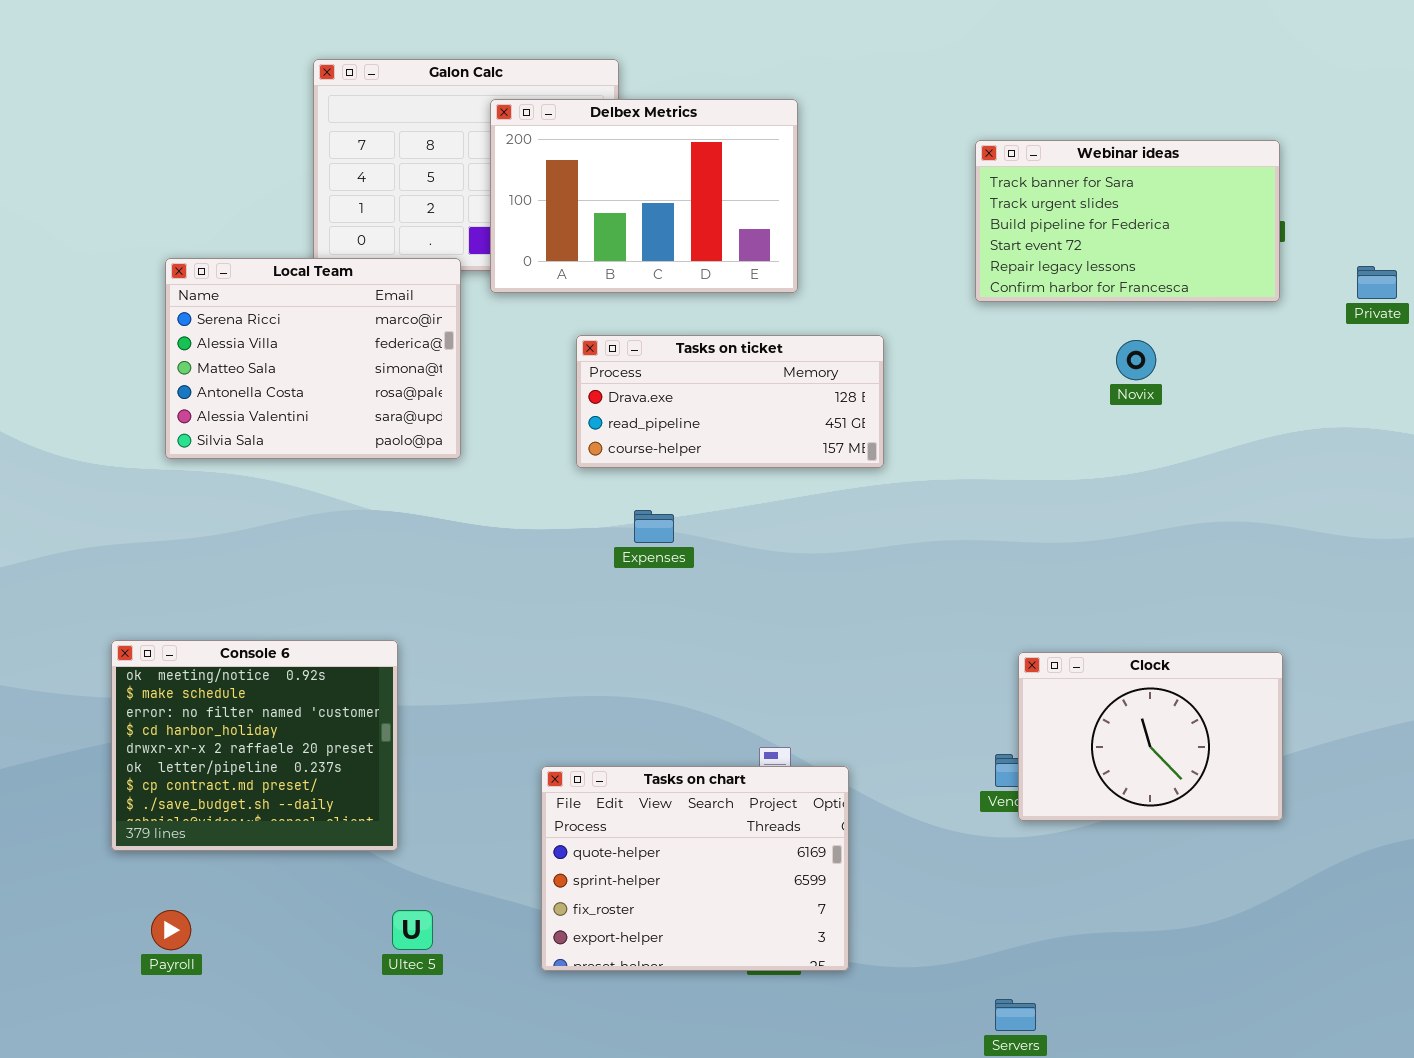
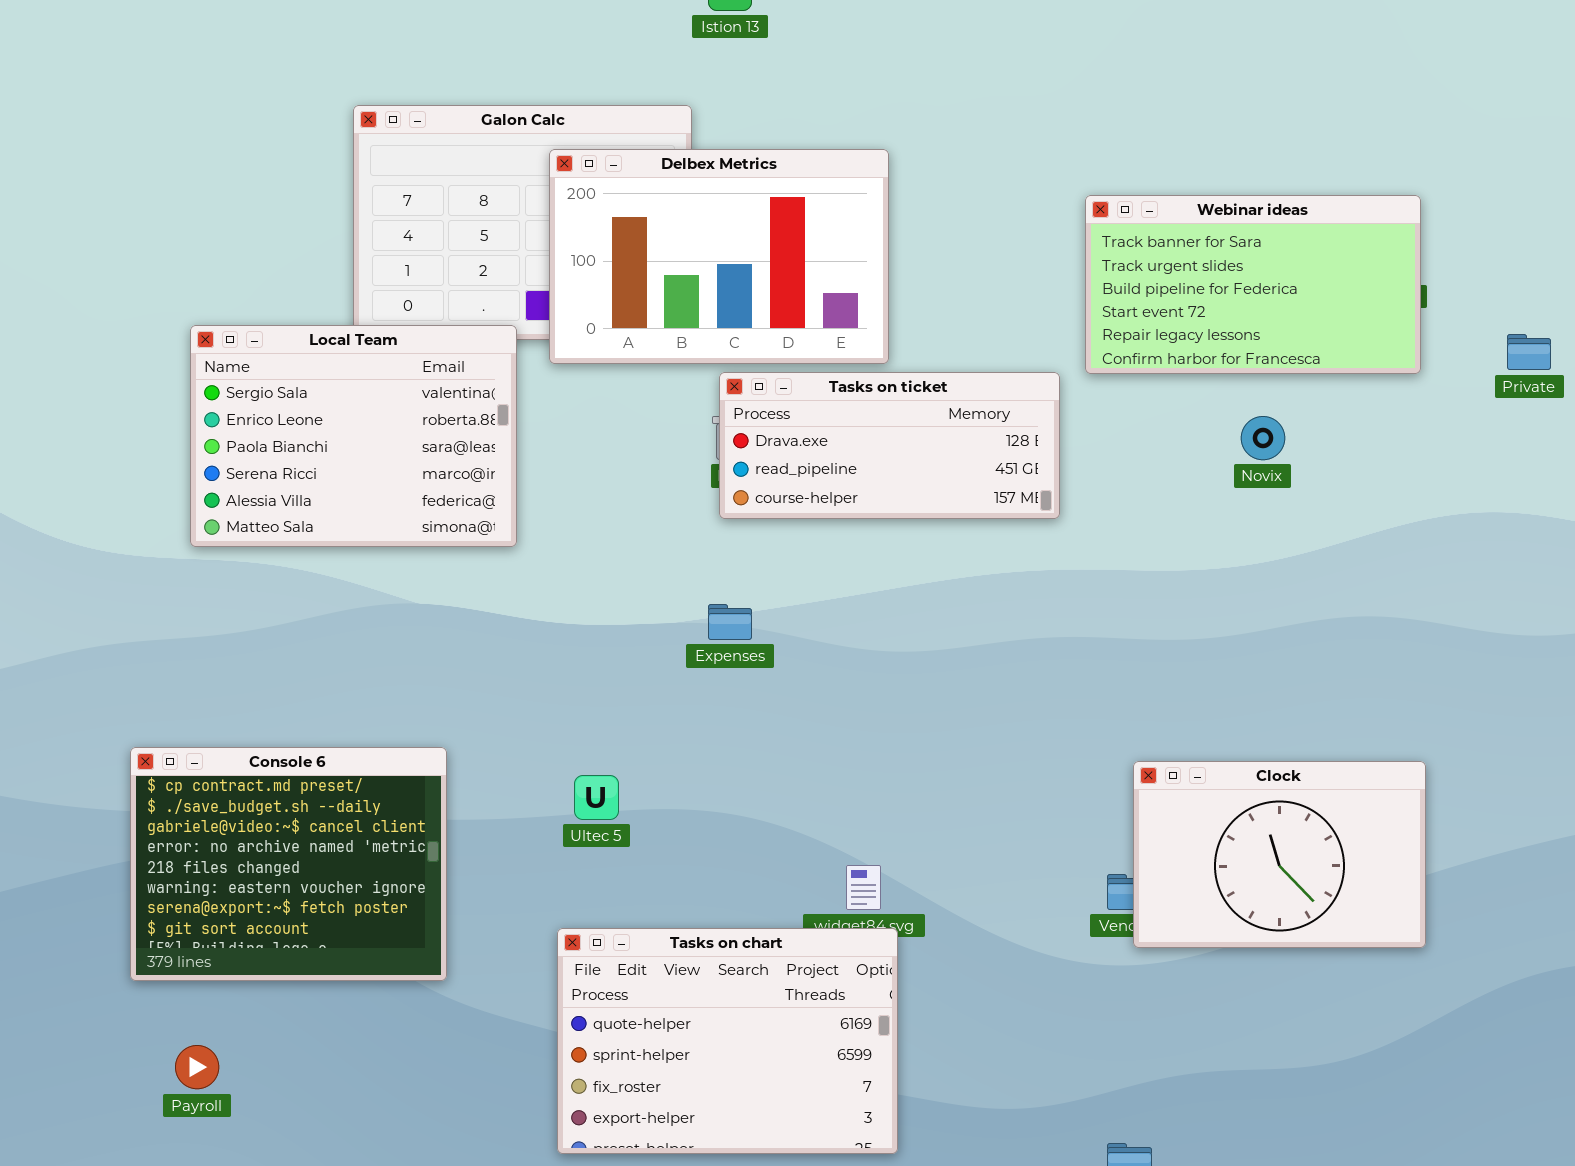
Local Team: [165,258,461,459] -> [190,325,517,547], scrolled up 3 rows
Tasks on ticket: [576,335,884,468] -> [719,372,1060,519], moved
Console 6: [111,640,398,851] -> [130,747,447,981], scrolled down 6 rows
Tasks on chart: [541,766,849,971] -> [557,928,898,1154], moved
Ultec 5: [392,910,433,950] -> [574,775,619,820], moved

